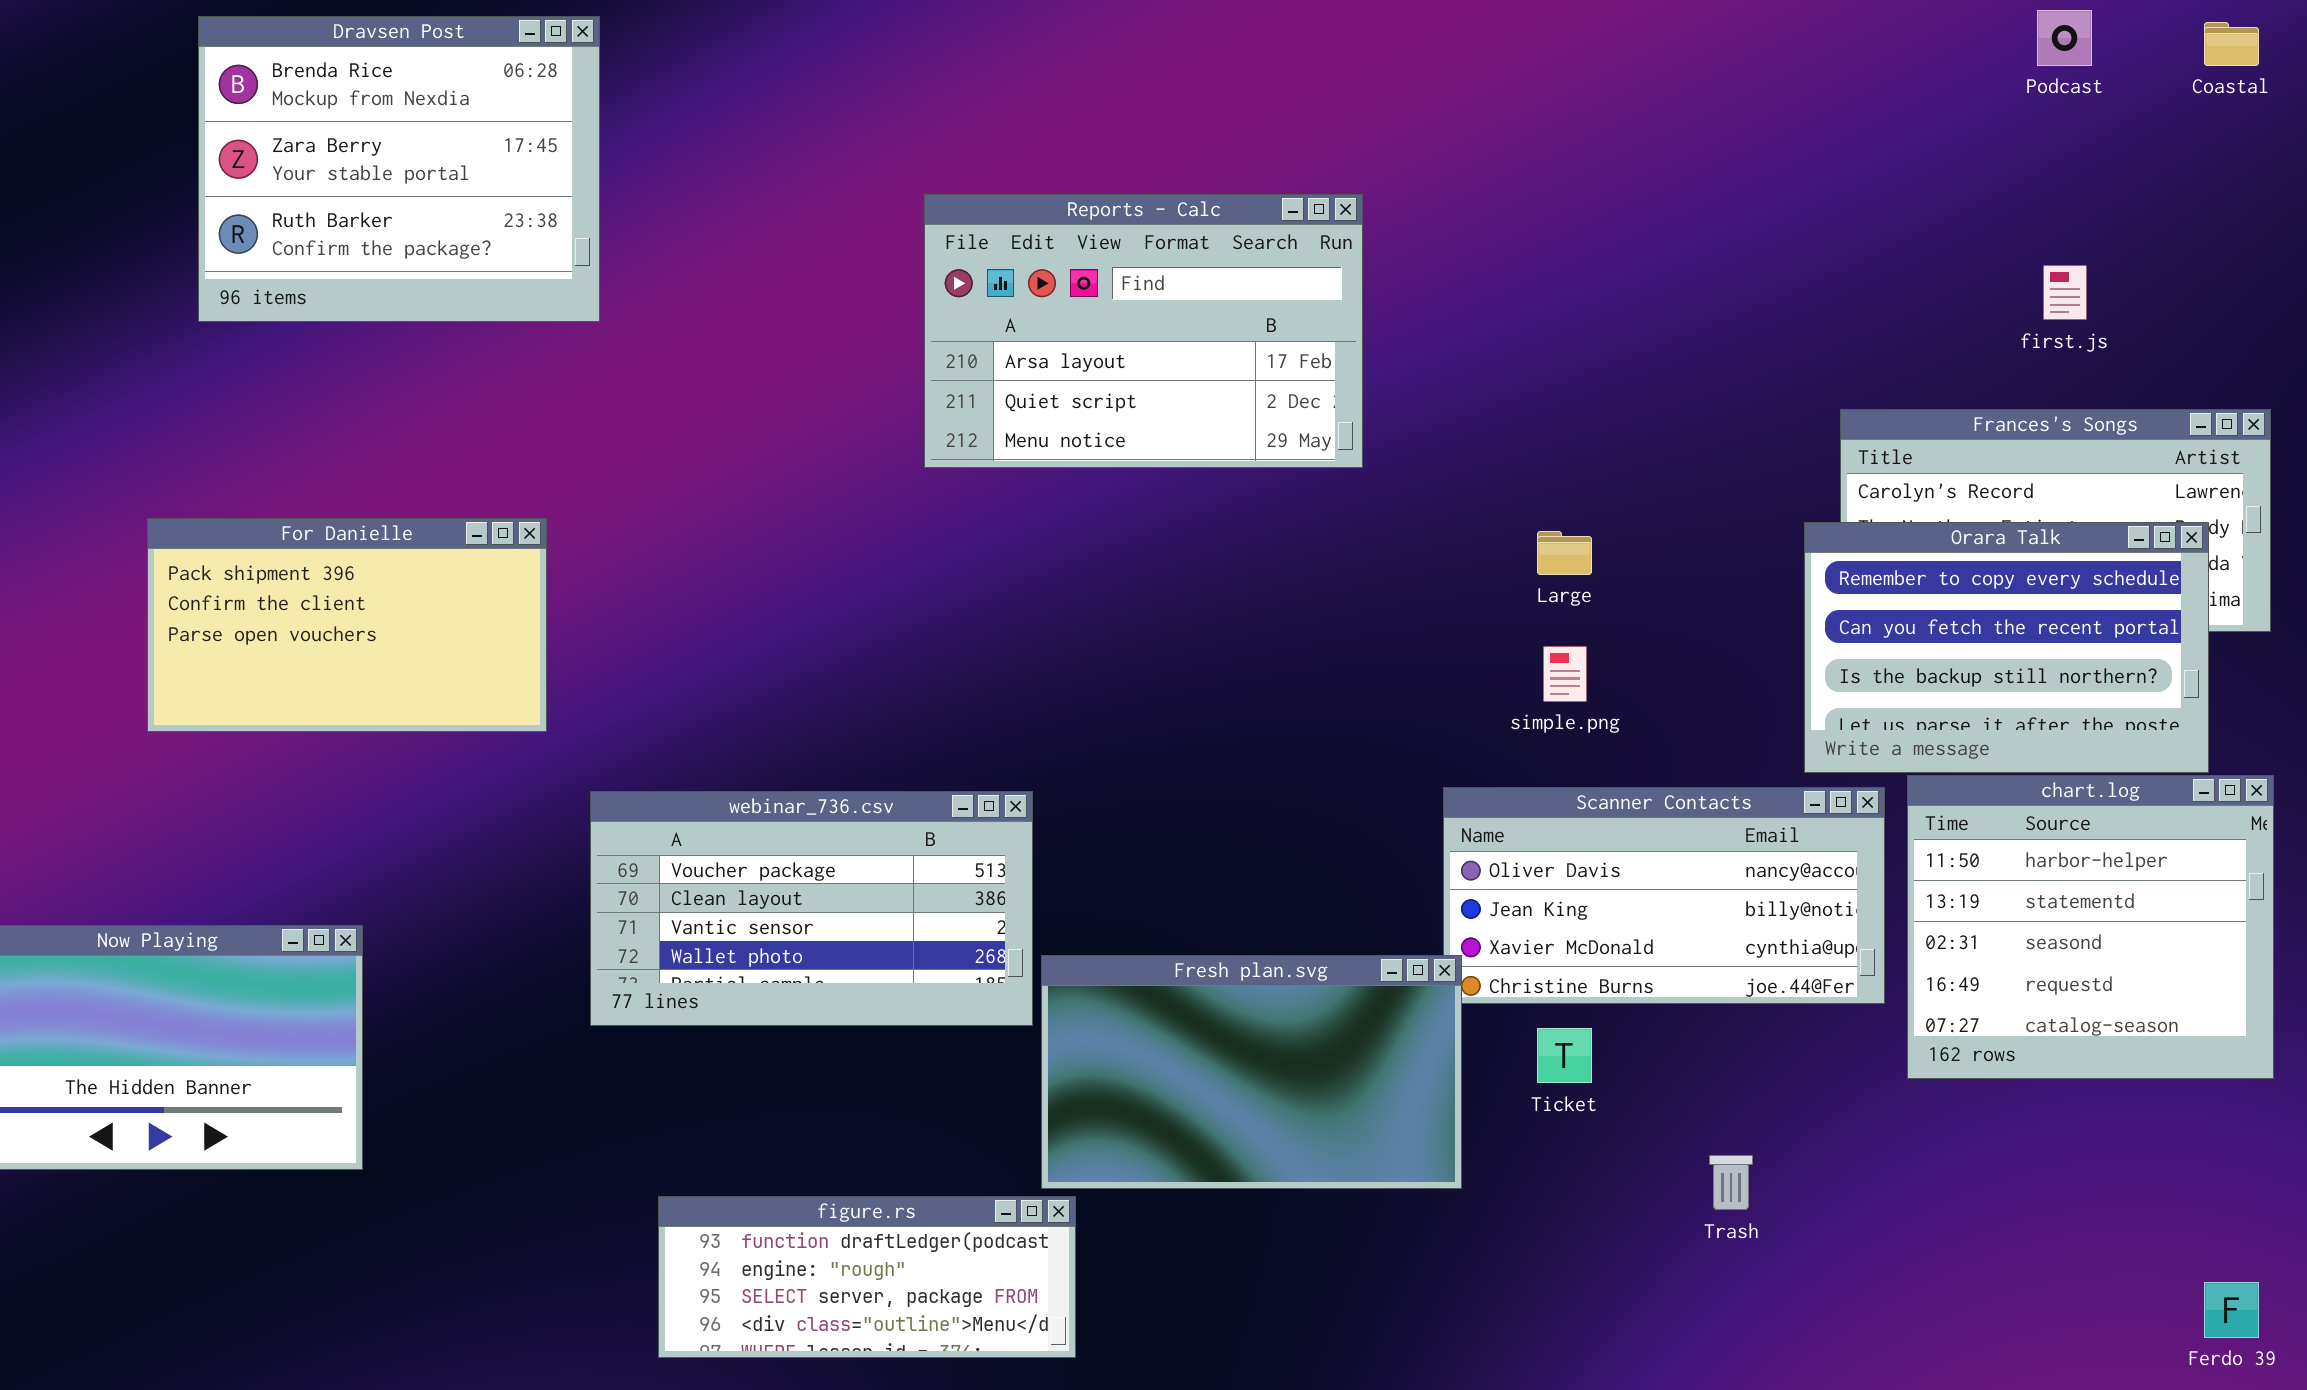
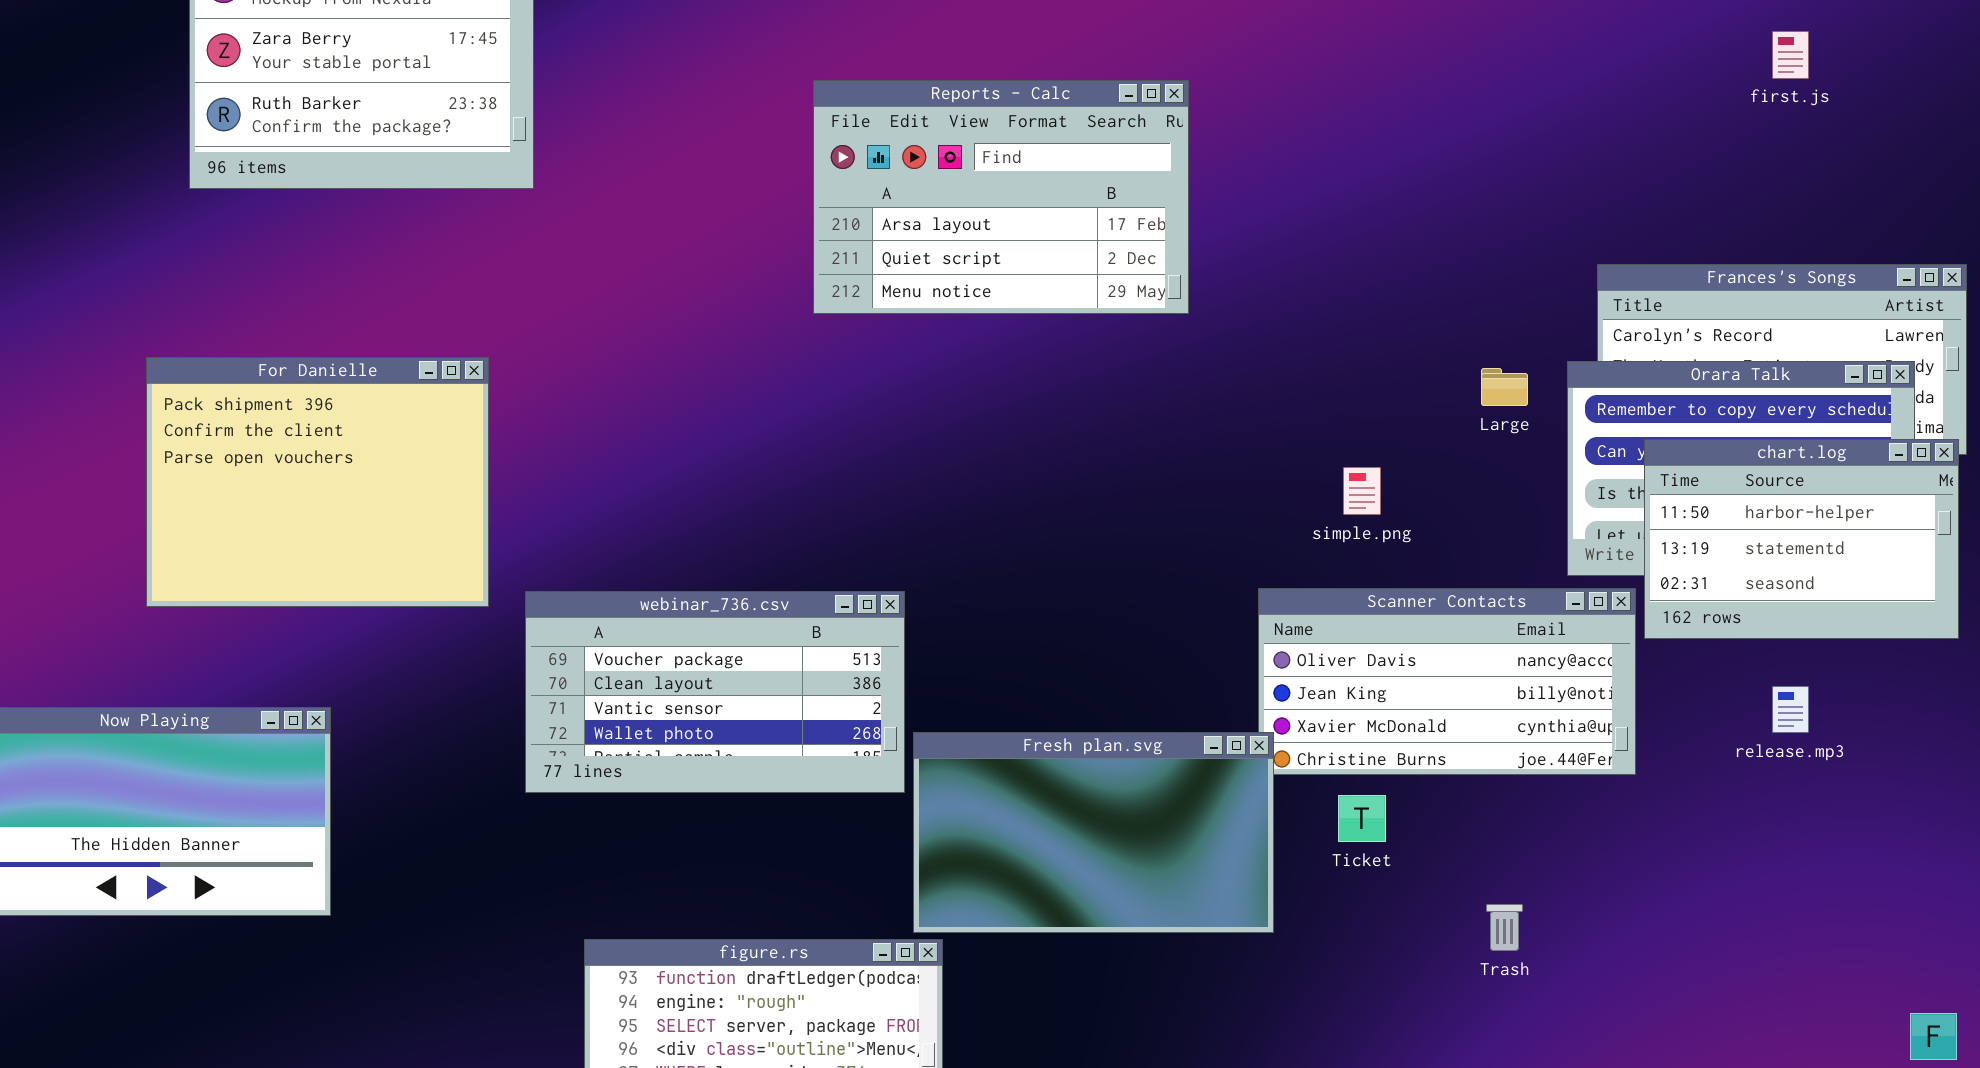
first.js: [2043,265,2087,320] -> [1772,31,1809,79], moved
For Danielle: [147,518,547,732] -> [146,357,489,607], resized
Large: [1537,531,1592,575] -> [1481,368,1528,406], moved
chart.log: [1907,775,2274,1079] -> [1644,439,1959,639], moved, resized

